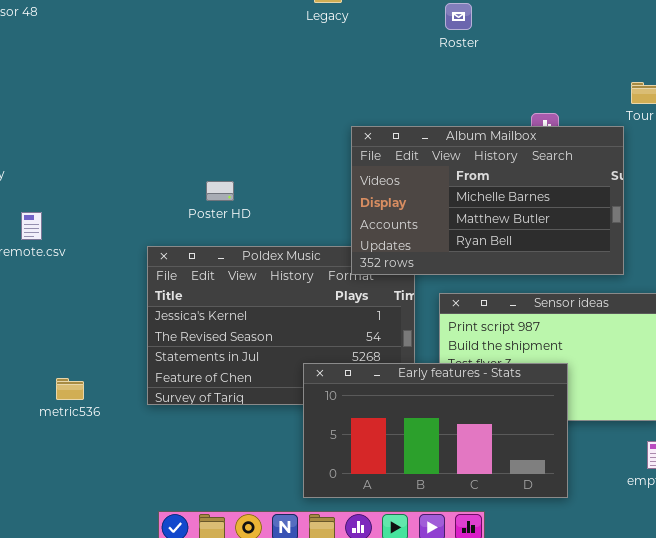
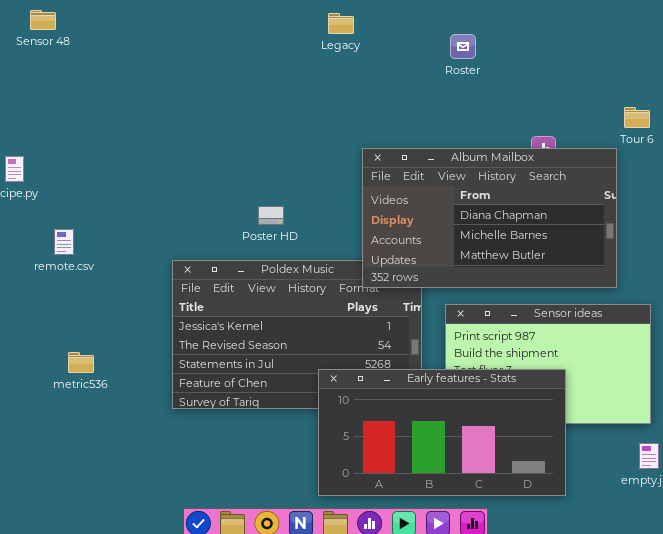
Album Mailbox: [351,126,624,275] -> [362,148,617,288], scrolled up 1 row
Poster HD: [206,181,234,201] -> [258,206,284,225], moved
metric536: [56,378,84,400] -> [68,352,94,373], moved

